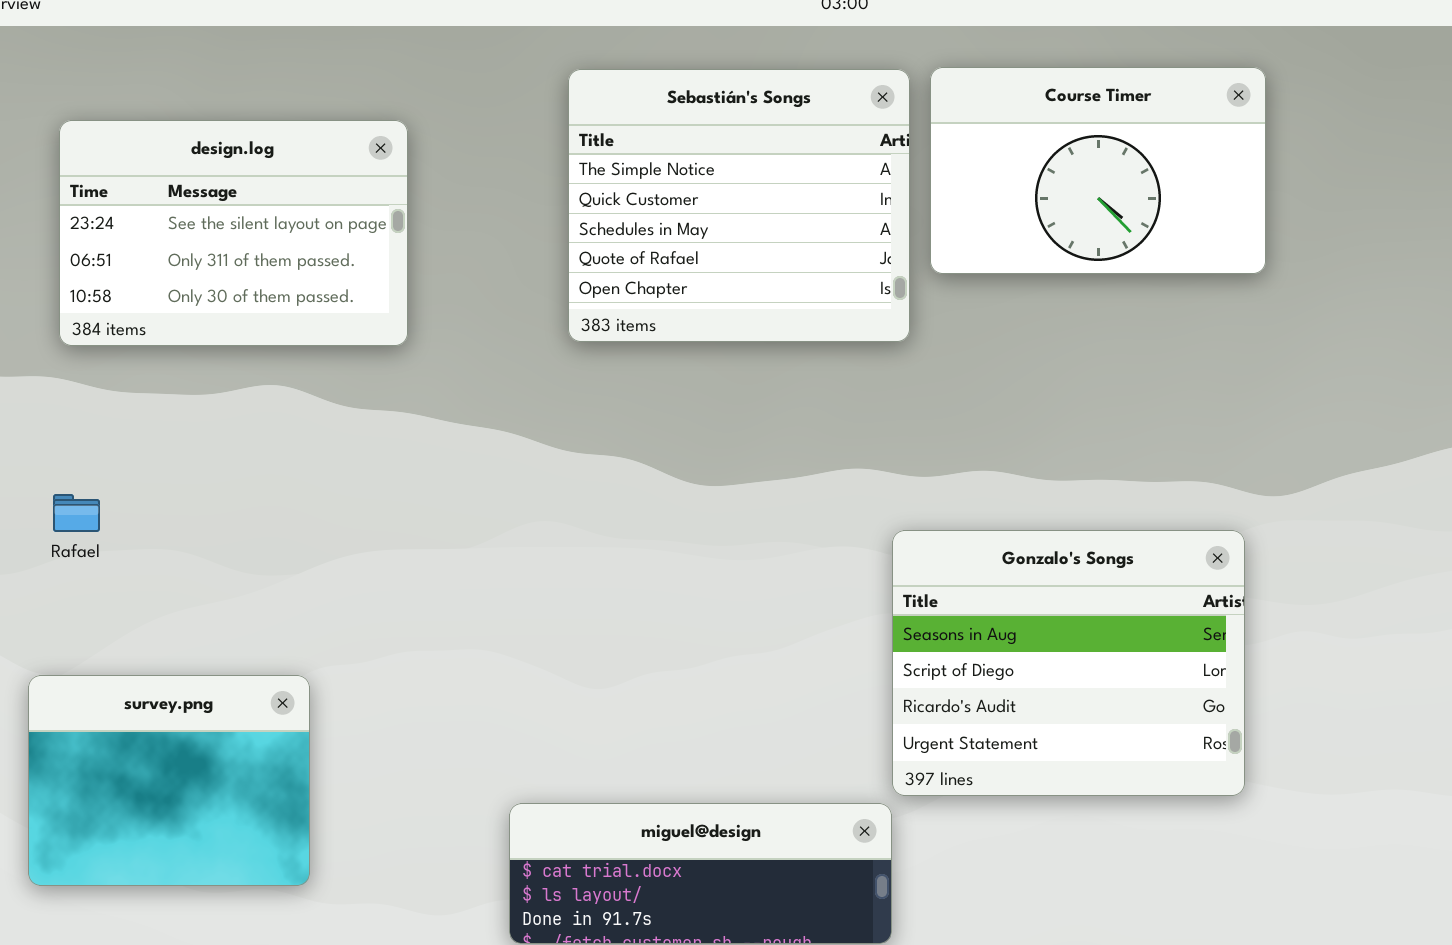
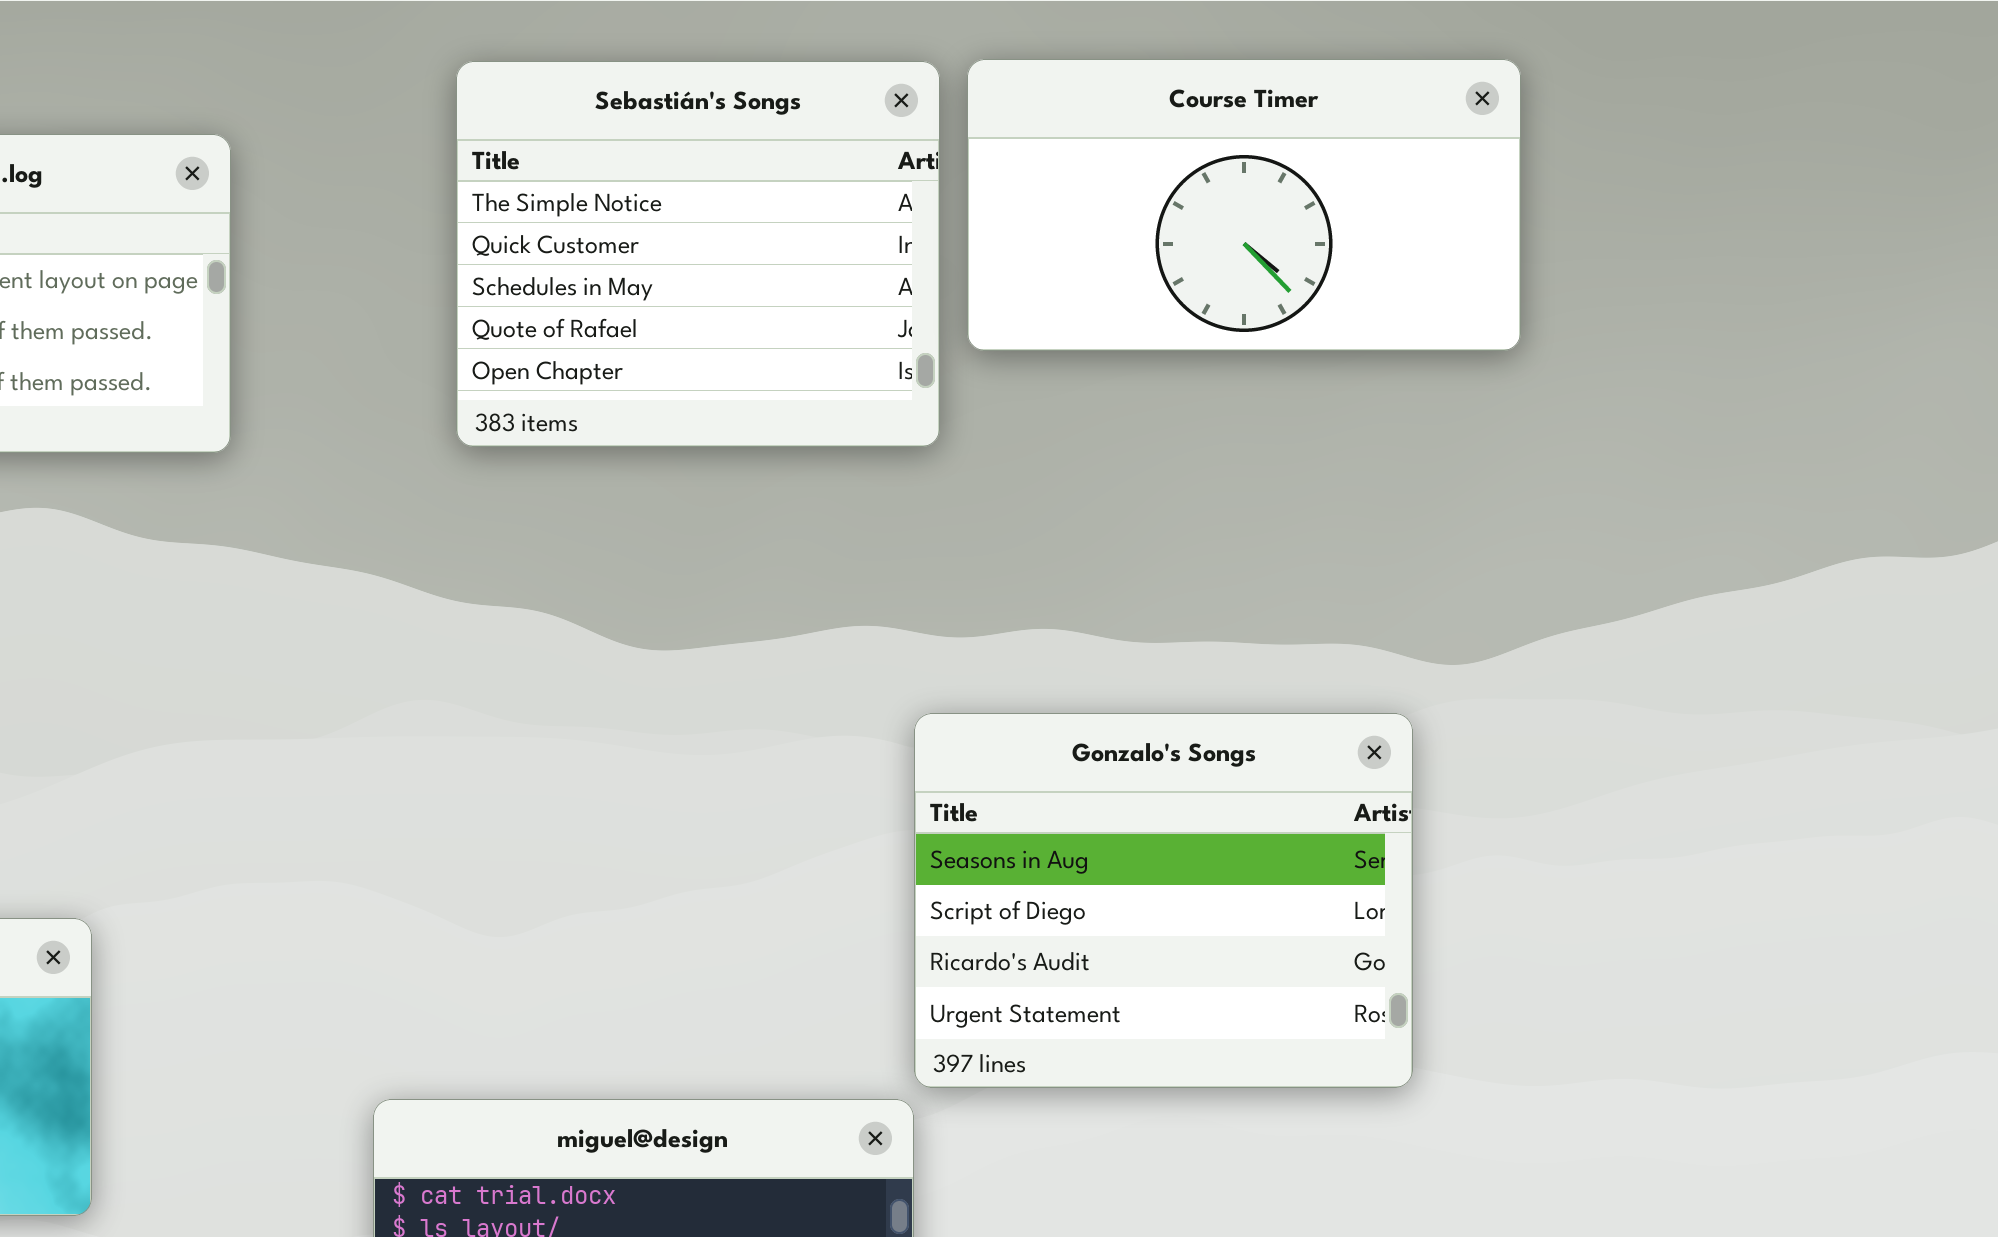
Course Timer: [930,67,1266,274] -> [967,59,1521,351], resized

